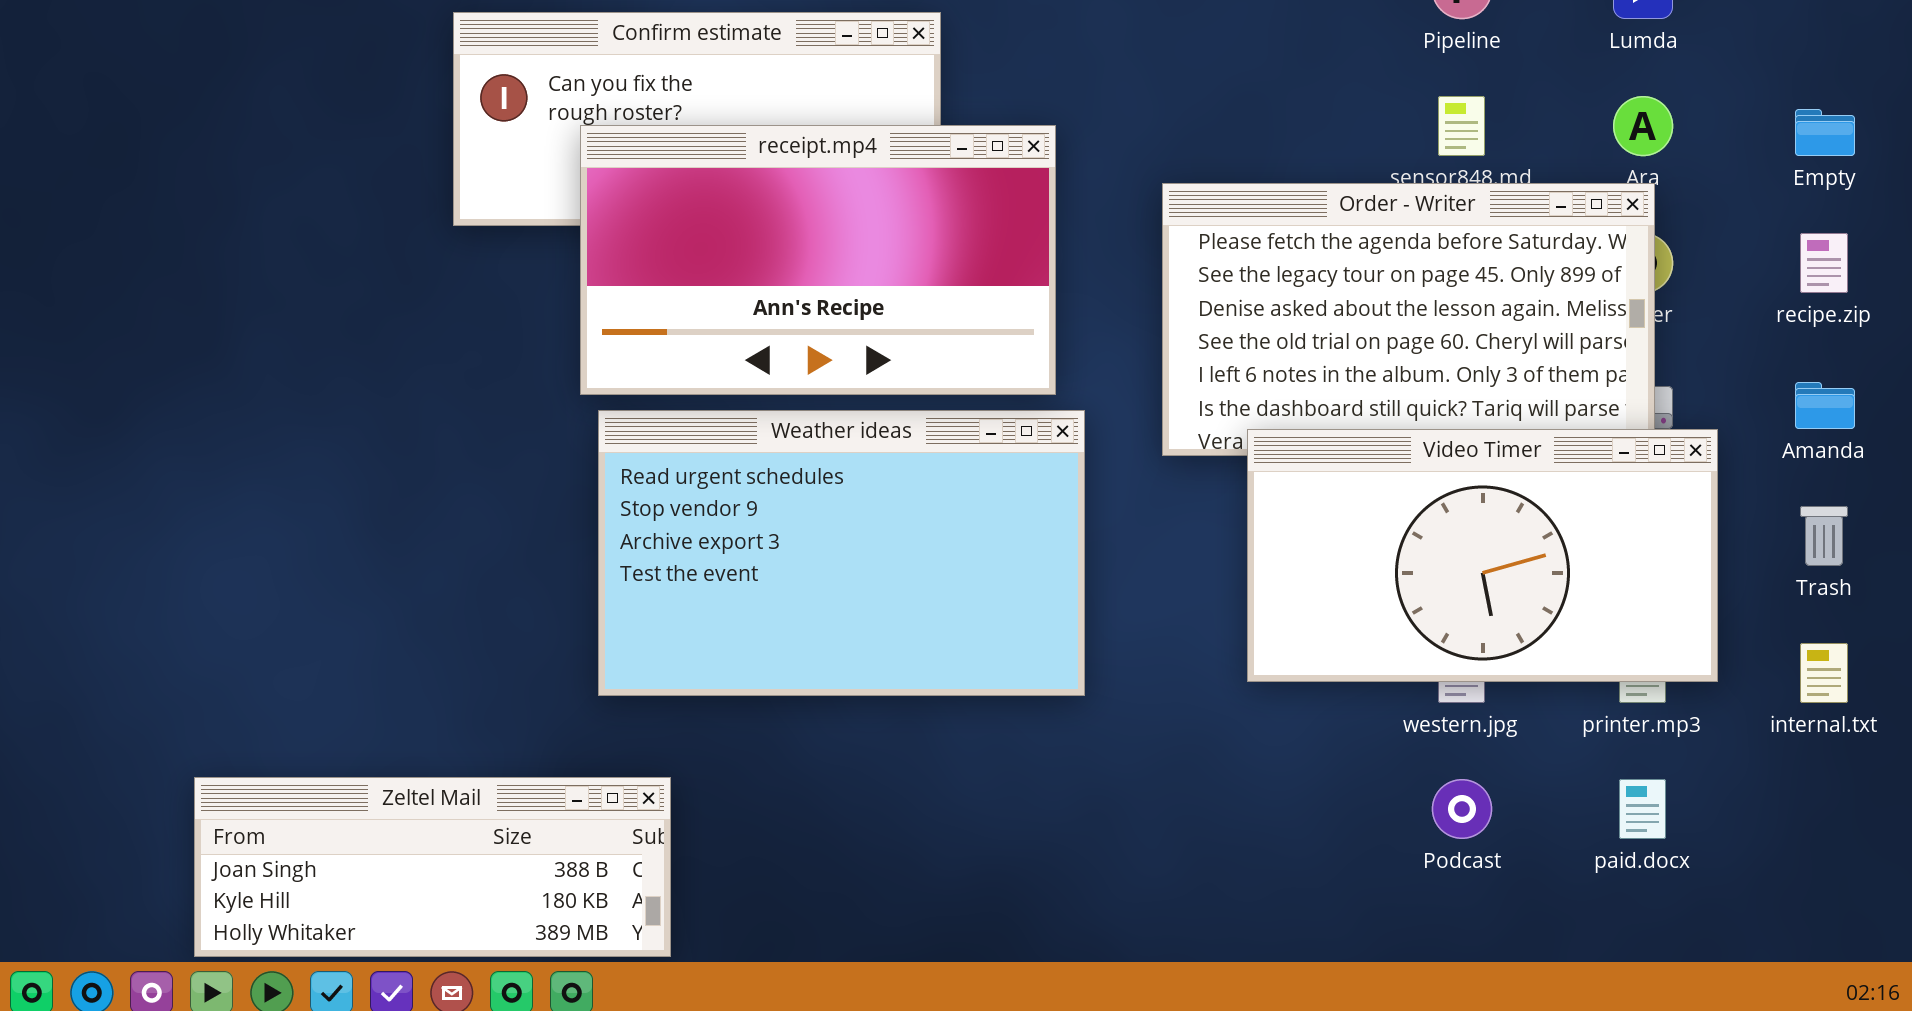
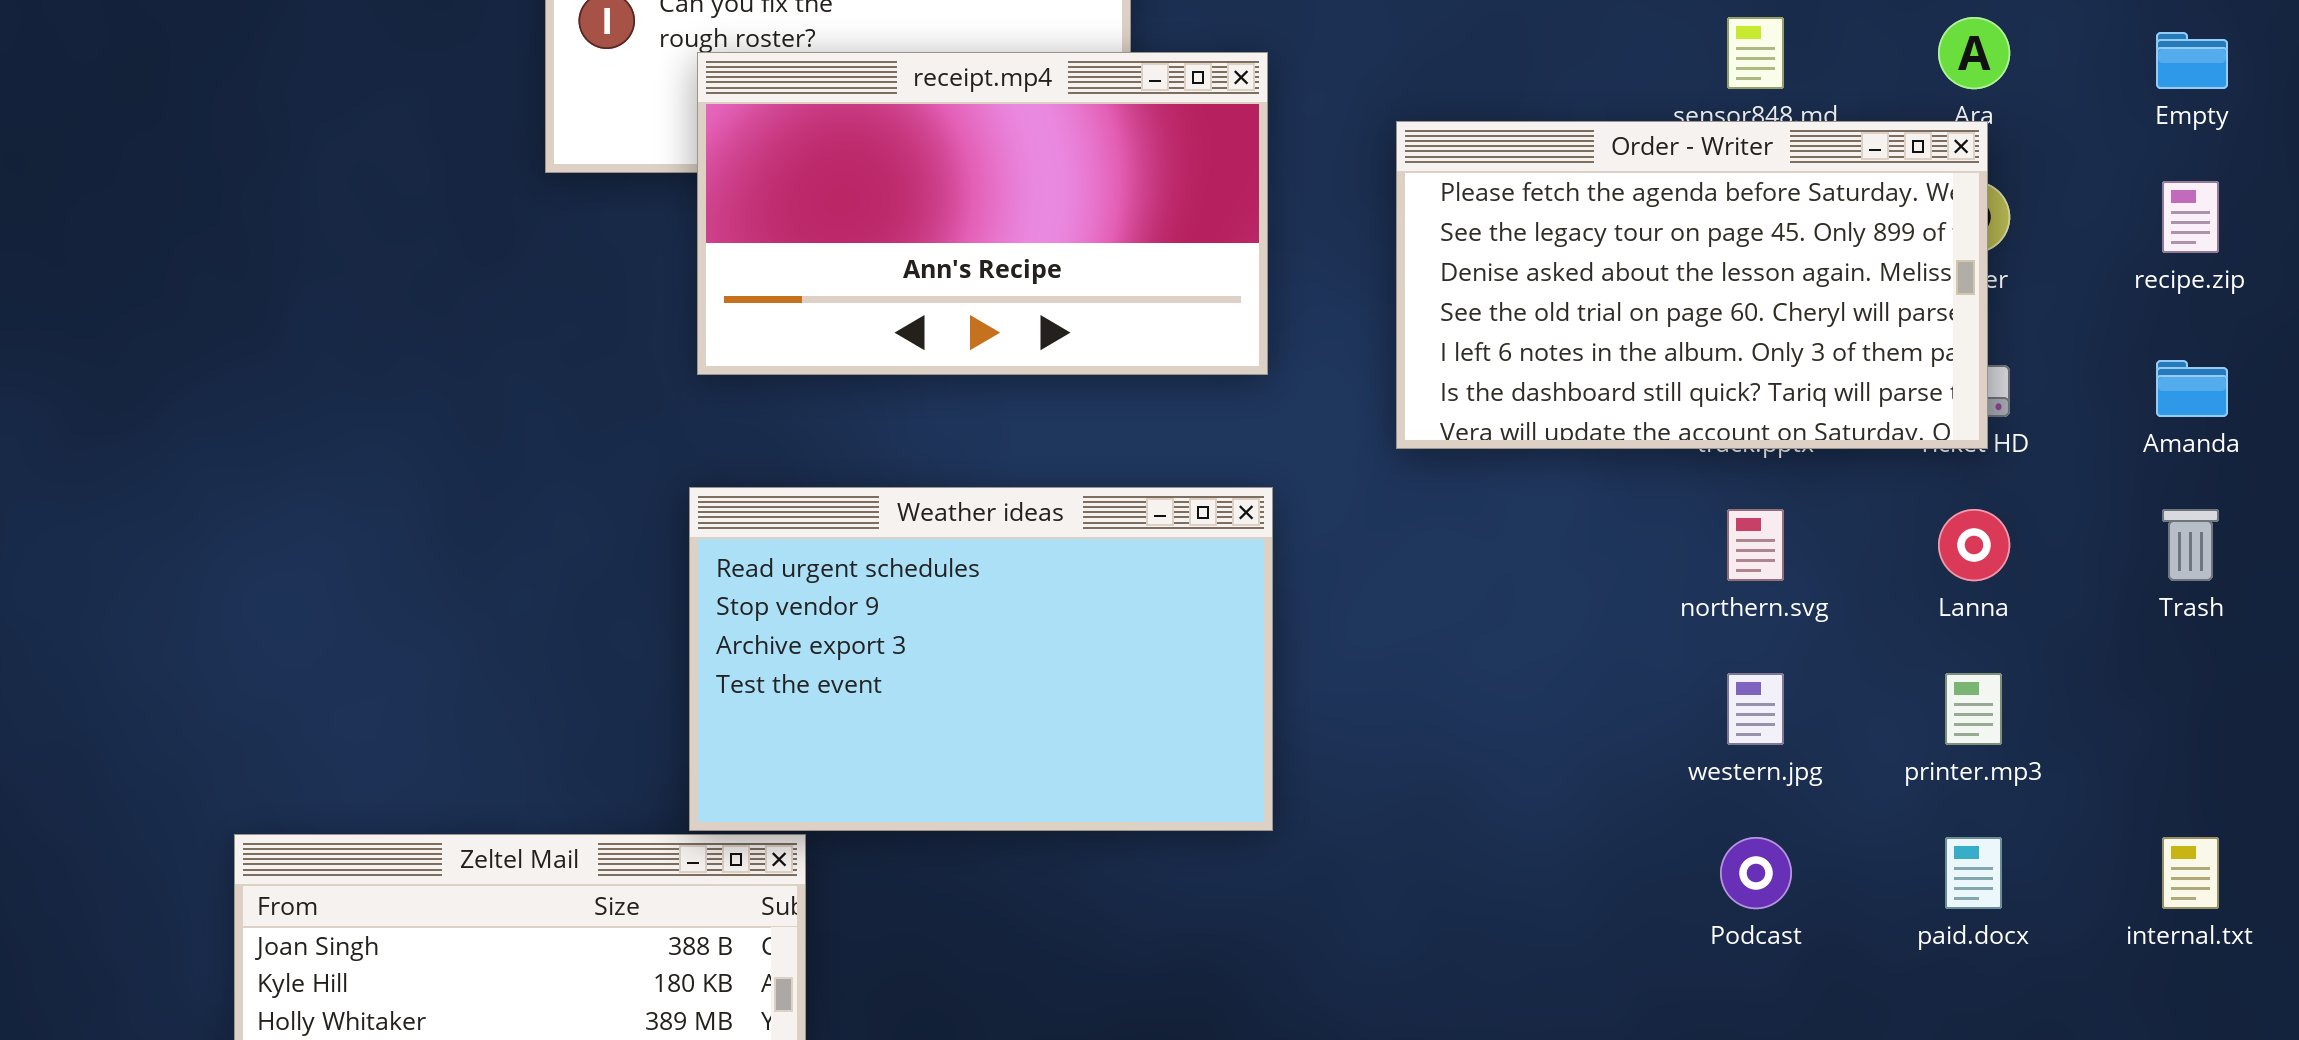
Weather ideas: [598,410,1085,696] -> [689,487,1273,831], moved
Video Timer: [1247,429,1718,682] -> none, closed
internal.txt: [1800,643,1848,703] -> [2162,837,2219,909], moved

